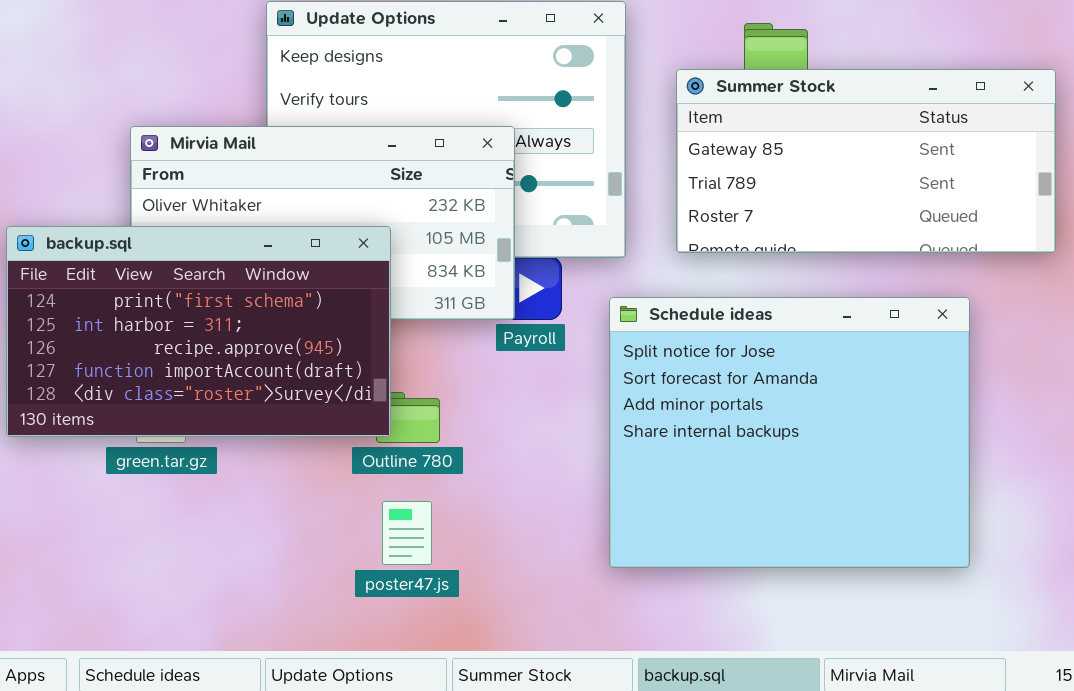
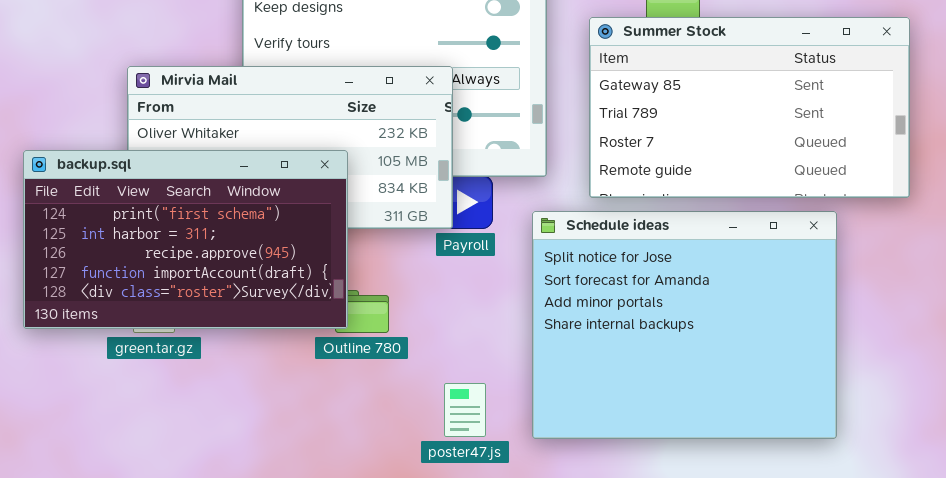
Summer Stock: [676,69,1056,253] -> [589,17,910,198], resized
poster47.js: [382,501,432,565] -> [444,383,486,437], moved

